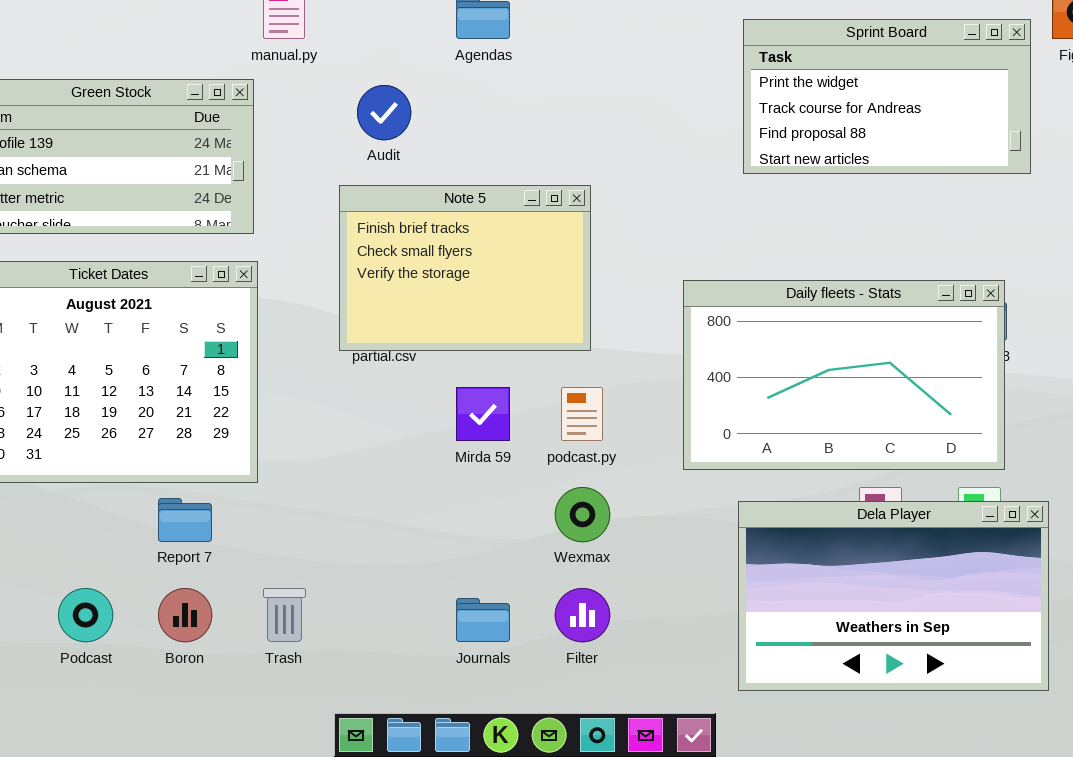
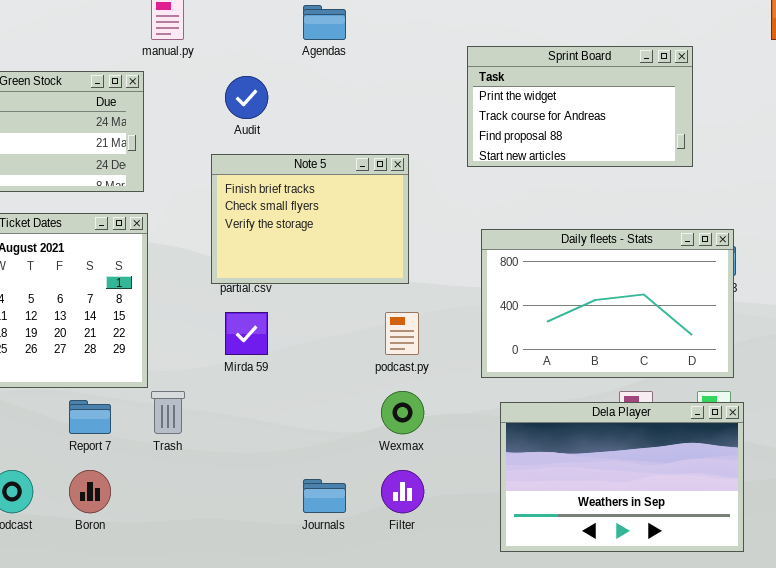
Sprint Board: [743,19,1031,174] -> [467,46,693,167], moved
Mirda 59: [456,387,510,441] -> [225,312,268,355], moved
Dela Player: [738,501,1049,691] -> [500,402,744,552], moved
Trash: [263,588,306,642] -> [151,391,185,434], moved

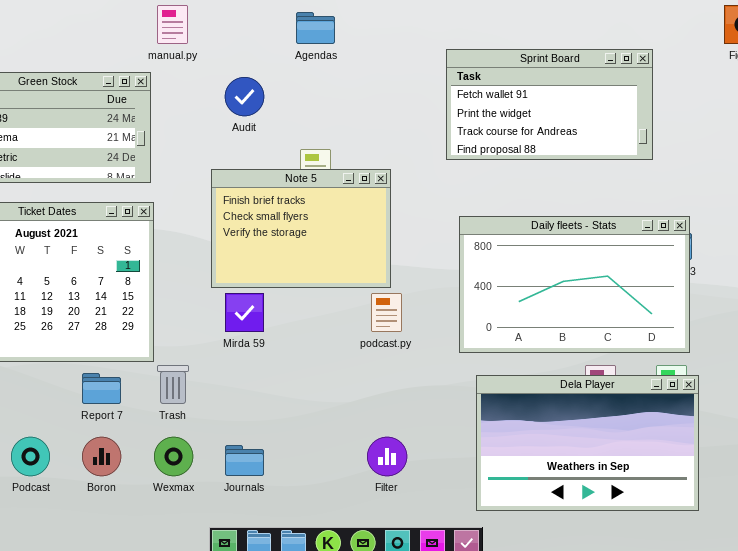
Sprint Board: [467,46,693,167] -> [446,49,653,160], scrolled up 1 row
Note 5: [211,154,409,284] -> [211,169,391,288], moved
Wexmax: [381,391,424,434] -> [154,437,193,476], moved
Journals: [303,479,346,513] -> [225,445,264,476], moved

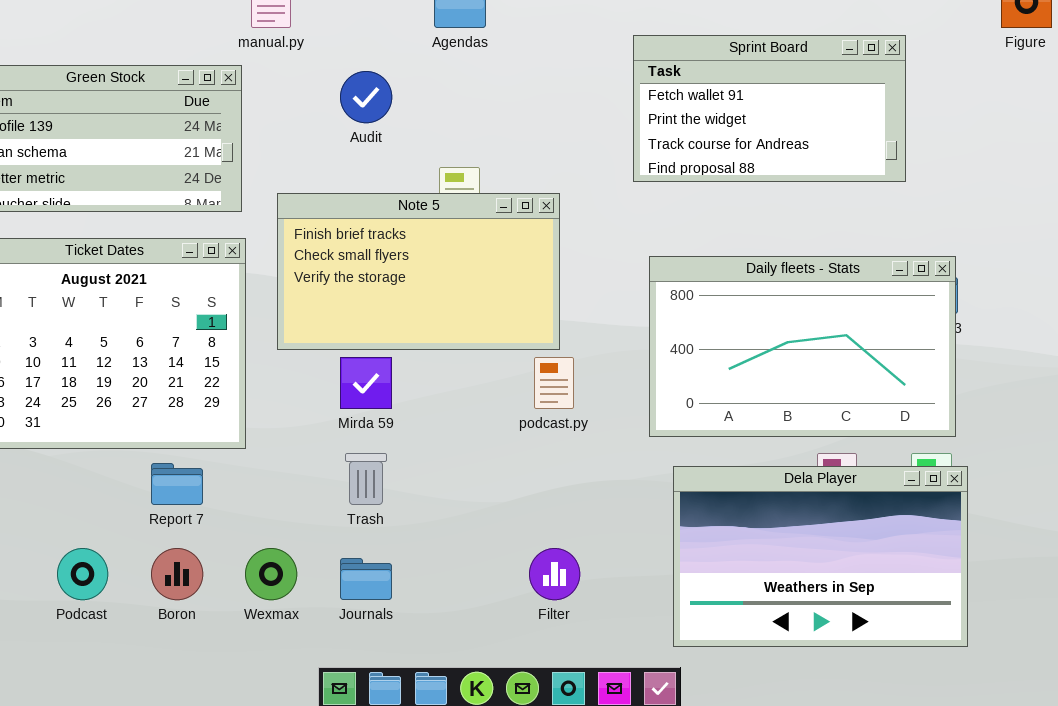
Note 5: [211,169,391,288] -> [277,193,560,350], resized
Trash: [157,365,189,404] -> [345,453,387,505], moved

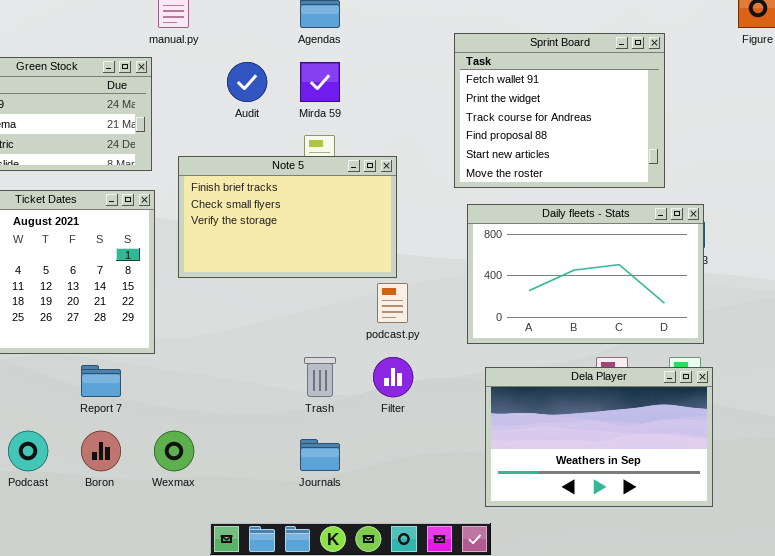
Sprint Board: [633,35,906,182] -> [454,33,665,188], resized
Mirda 59: [340,357,392,409] -> [300,62,340,102], moved
Trash: [345,453,387,505] -> [304,357,336,397], moved
Filter: [529,548,580,600] -> [373,357,413,397], moved
Journals: [340,558,392,600] -> [300,439,340,471], moved

